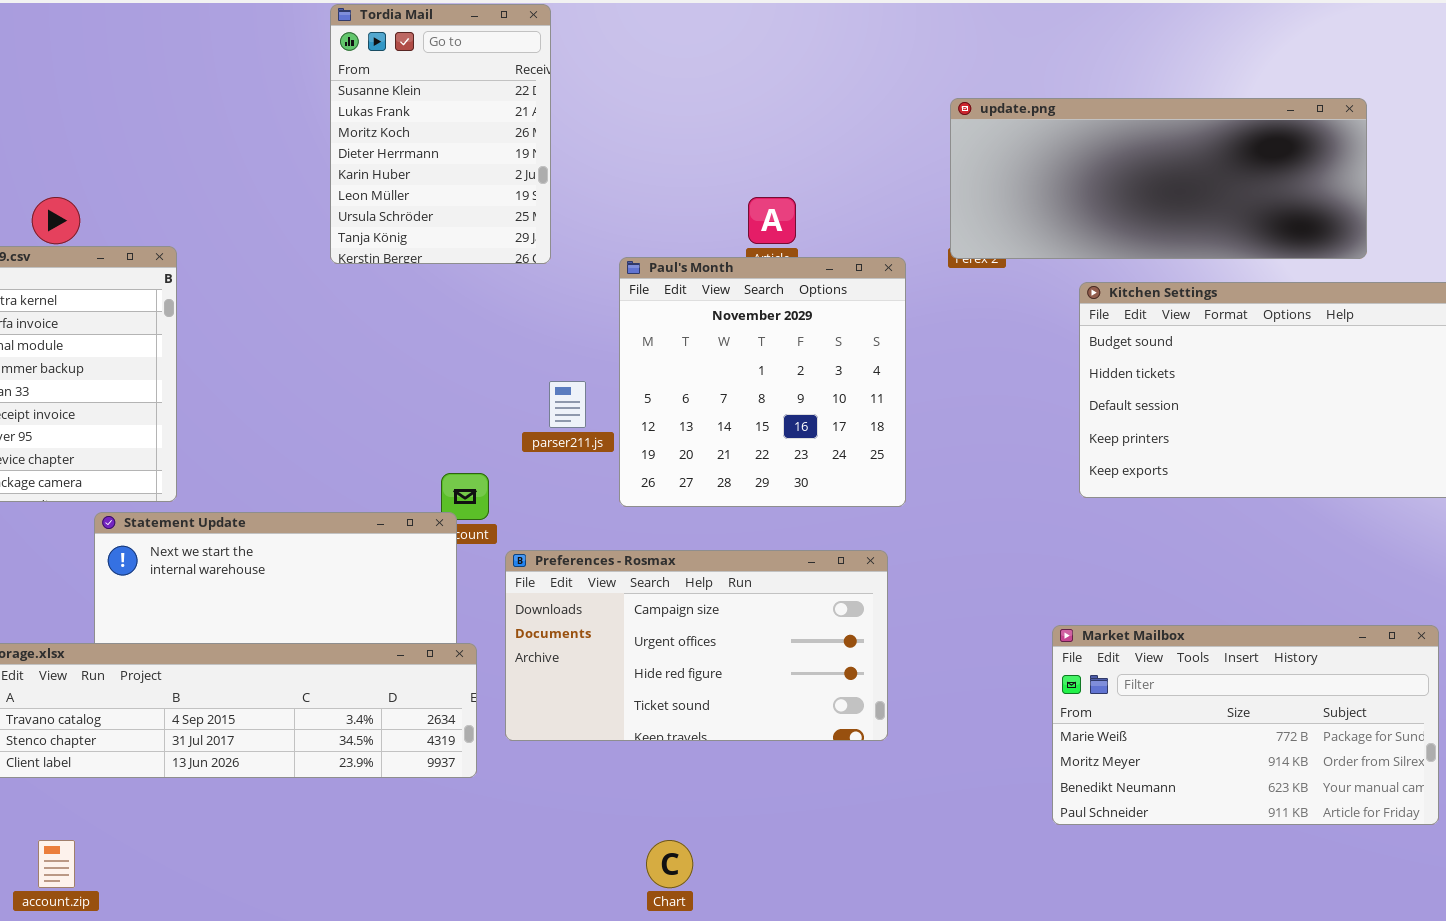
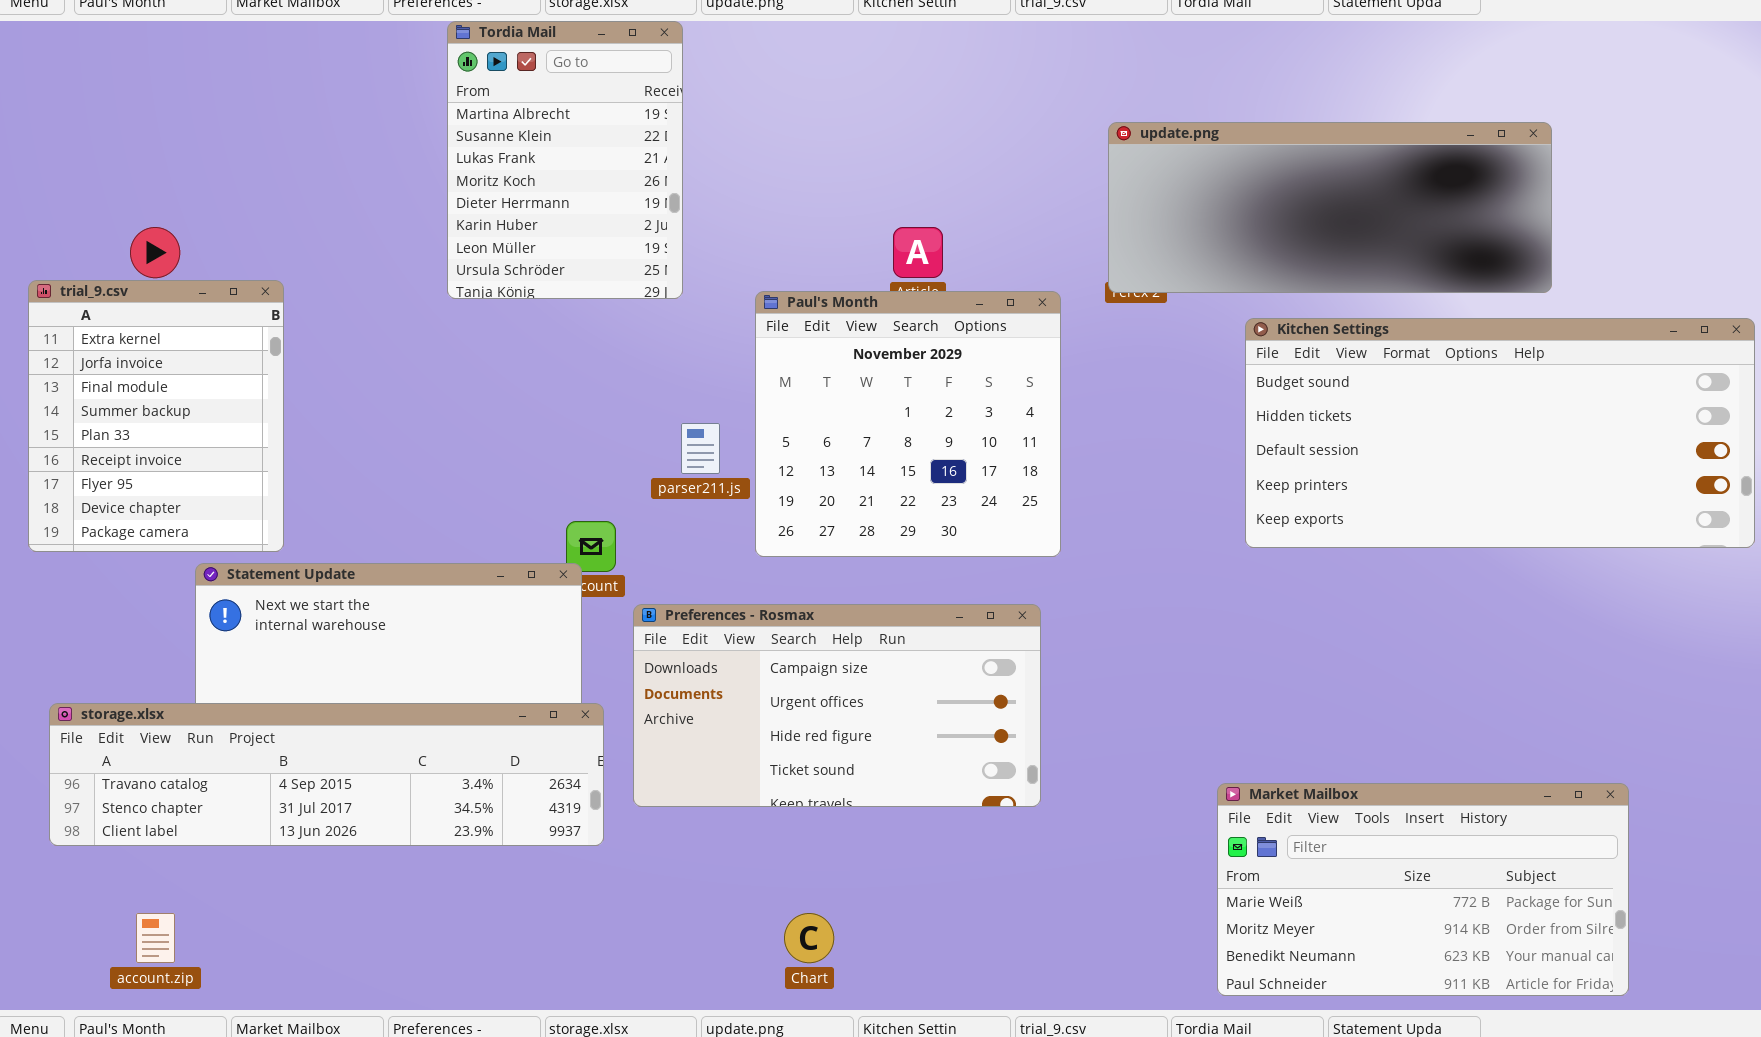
Tordia Mail: [330,4,551,264] -> [447,21,683,299], scrolled up 1 row
Market Mailbox: [1052,625,1439,825] -> [1217,783,1629,996], moved

